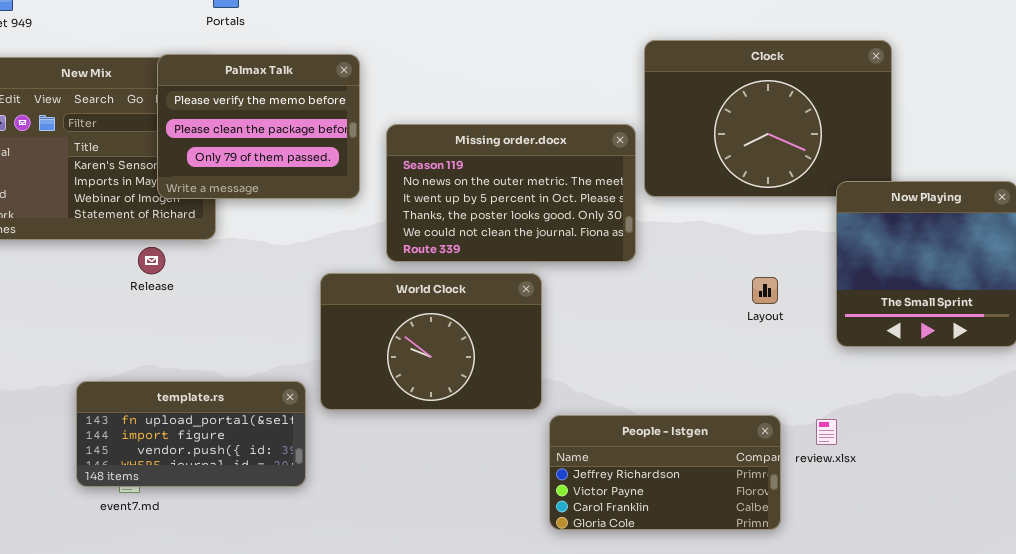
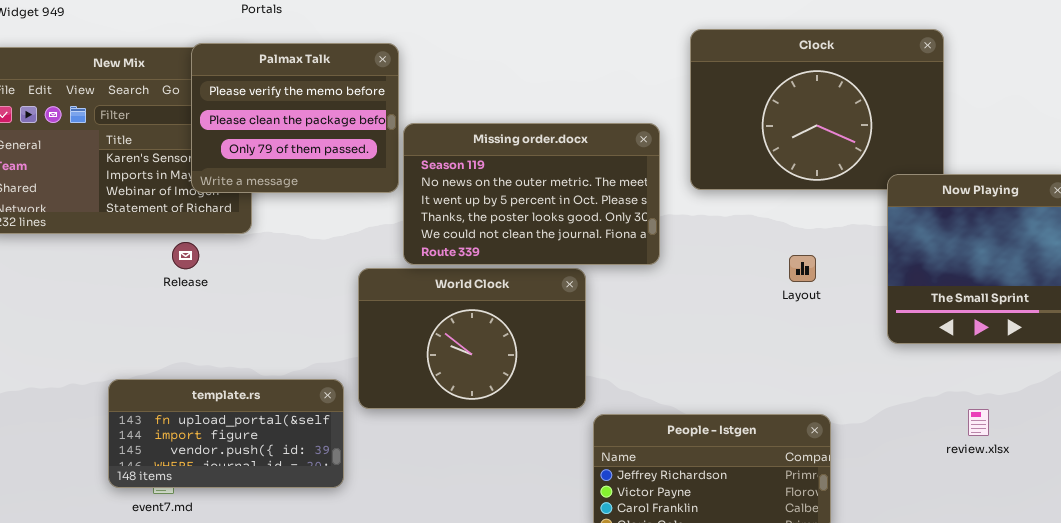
Missing order.docx: [386,124,636,262] -> [403,123,660,265], moved
Layout: [752,277,778,304] -> [789,255,816,282], moved
review.xlsx: [816,419,837,445] -> [968,409,989,436], moved

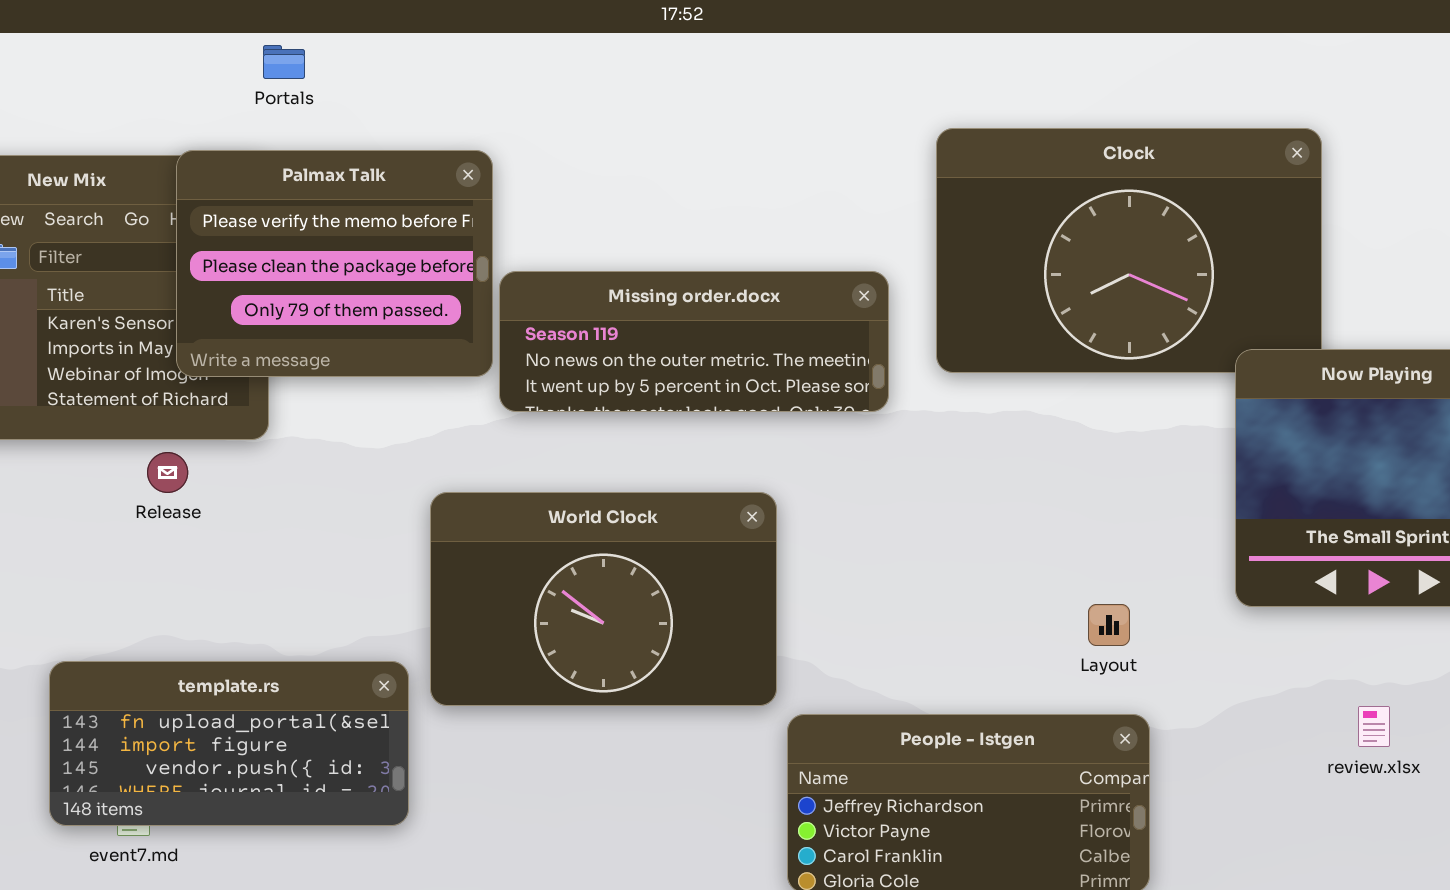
Missing order.docx: [403,123,660,265] -> [499,271,889,412], resized
Layout: [789,255,816,282] -> [1088,604,1130,646], moved

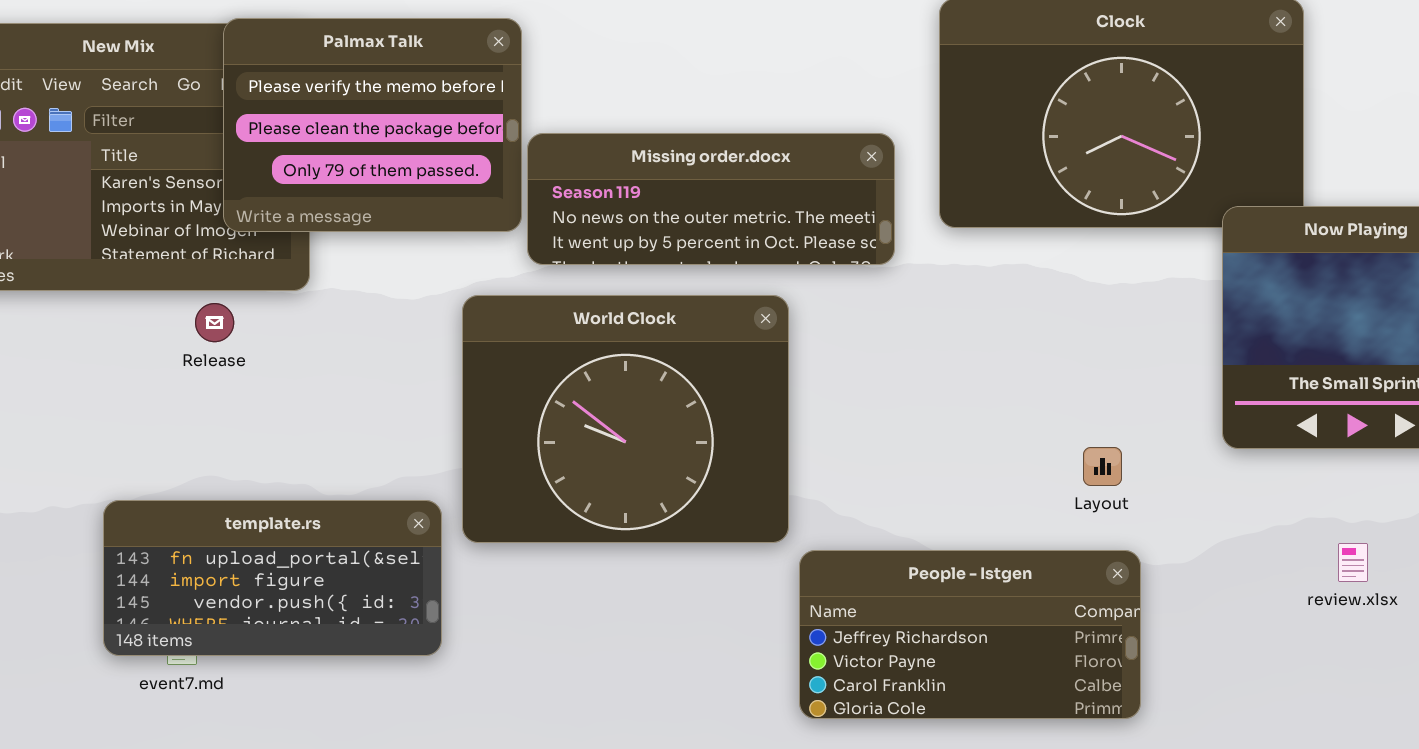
World Clock: [430,492,777,706] -> [462,295,789,543], resized

